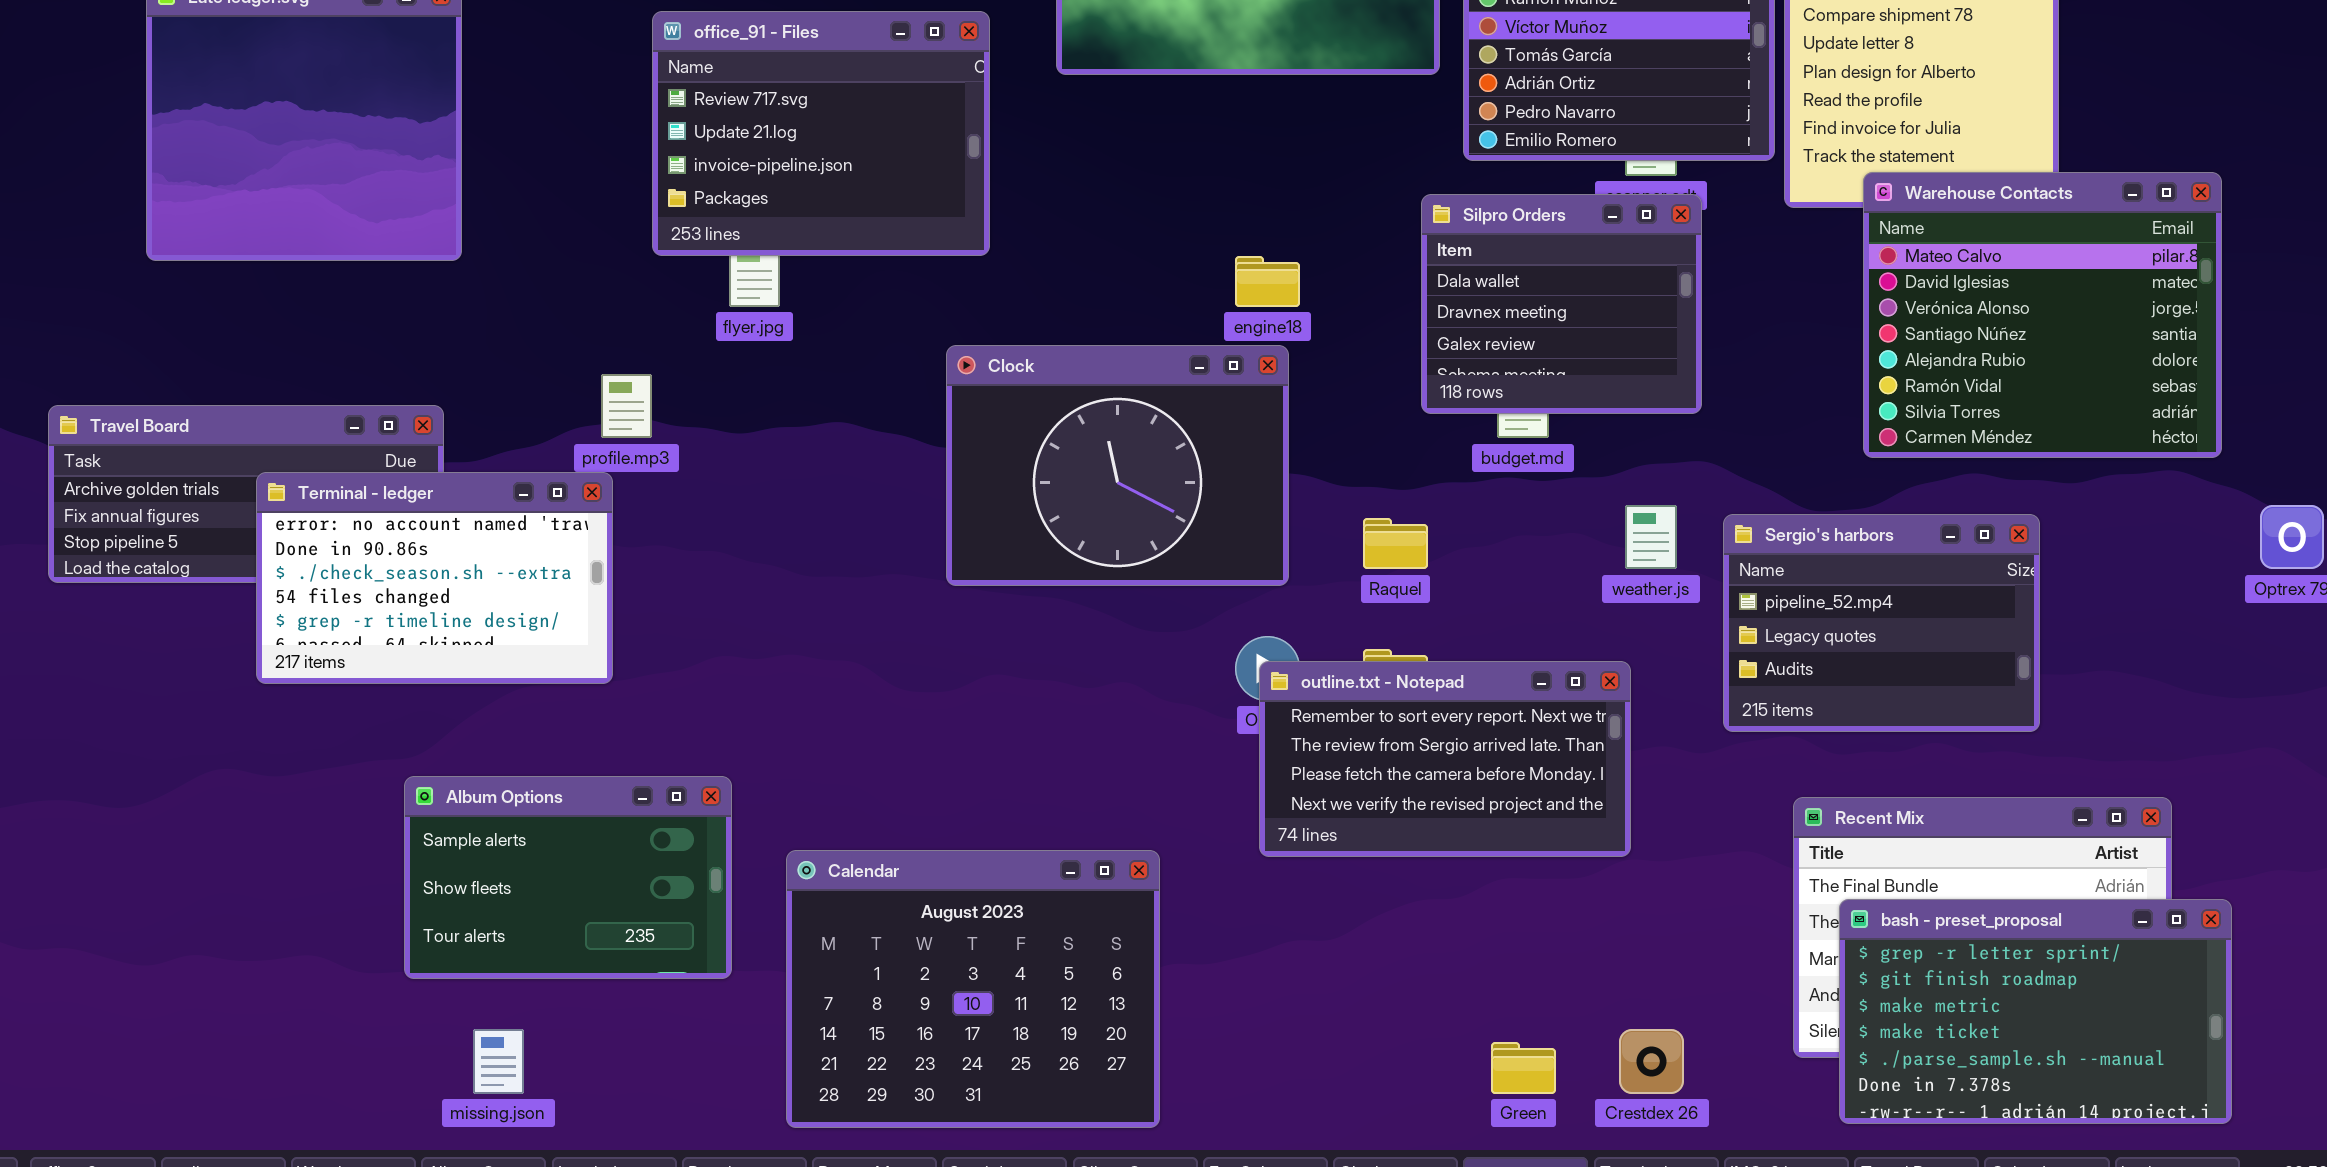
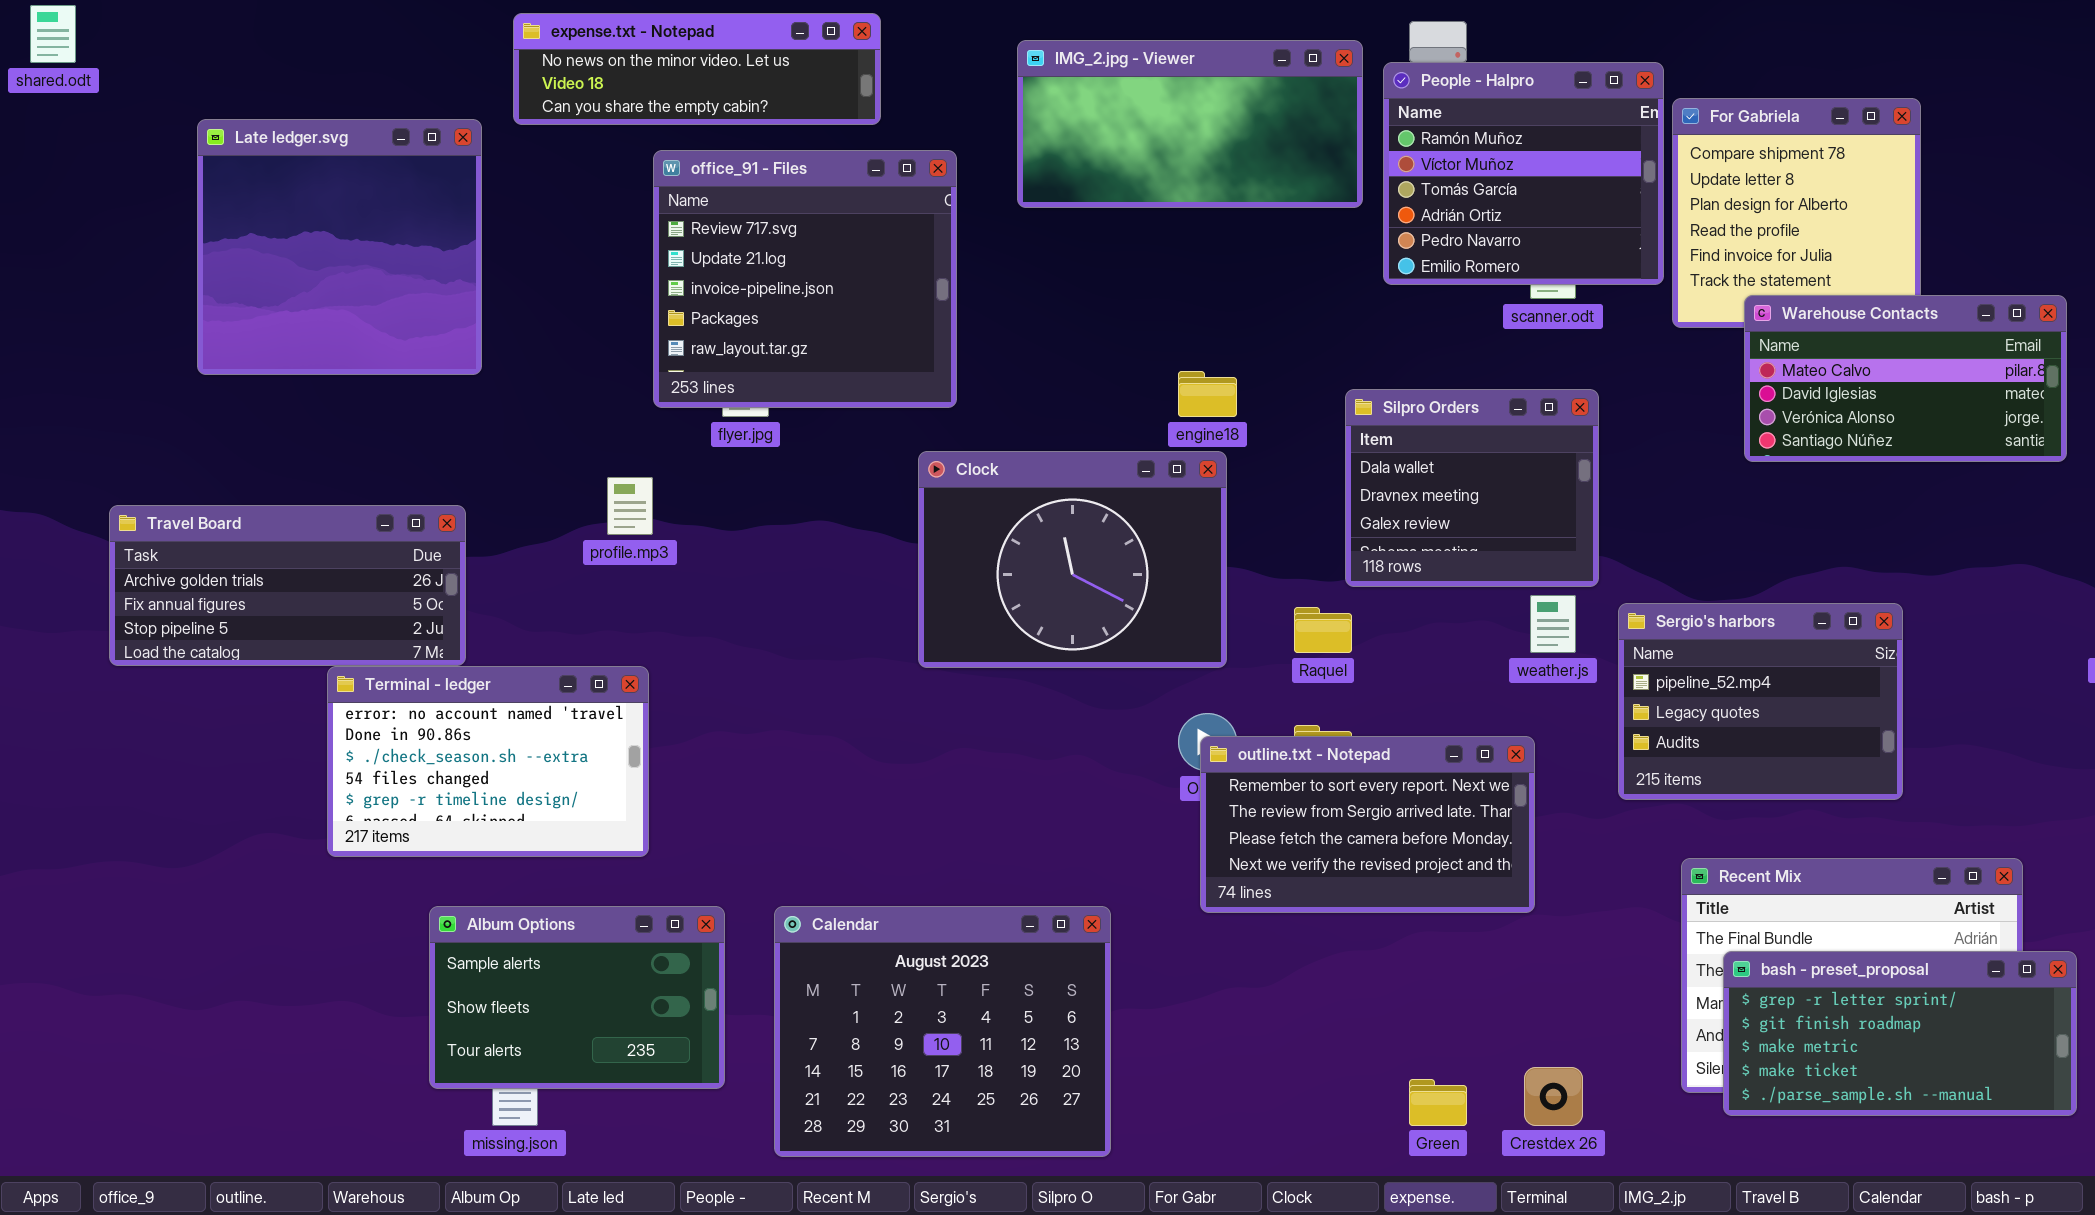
office_91 - Files: [652,11,990,256] -> [653,150,957,408], resized
Warehouse Contacts: [1863,172,2222,458] -> [1744,295,2067,462], resized
Silpro Orders: [1421,194,1702,414] -> [1345,389,1599,587], moved
Terminal - ledger: [256,472,613,684] -> [327,666,649,857], moved
Album Options: [404,776,732,979] -> [429,906,725,1089], moved
bash - preset_proposal: [1839,899,2232,1124] -> [1723,951,2077,1116], resized

